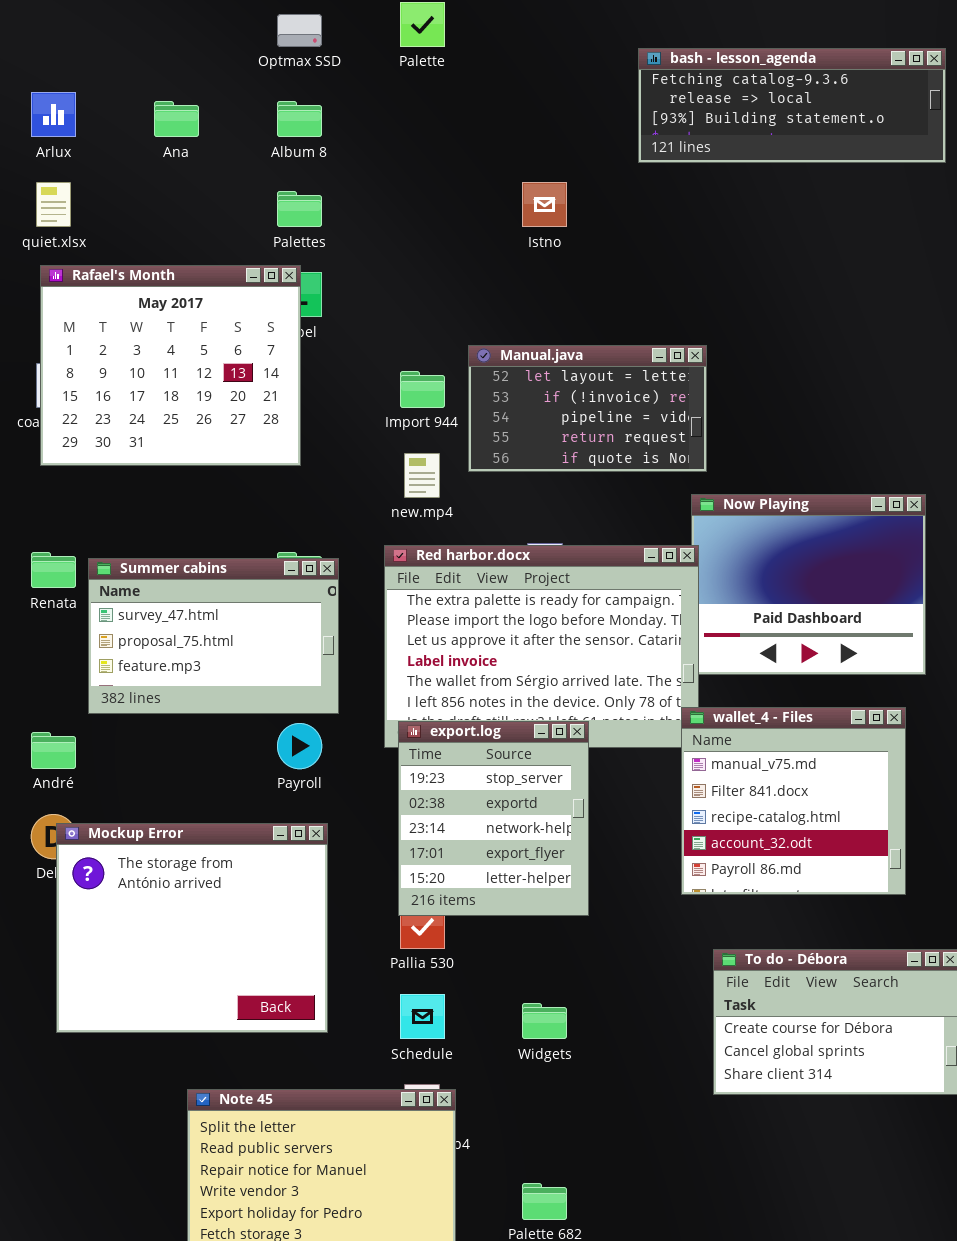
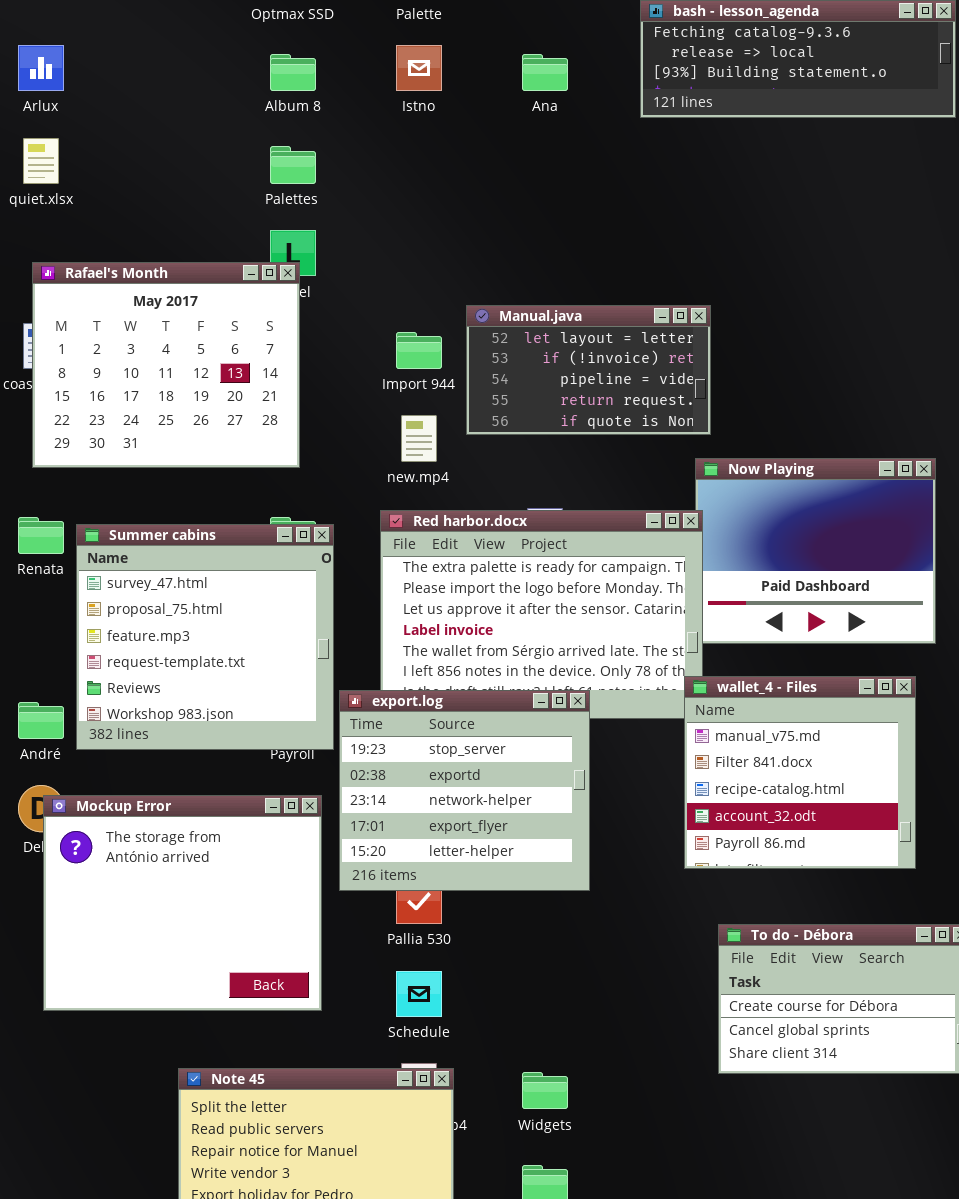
Ana: [154,101,199,137] -> [522,54,568,91], moved
Istno: [522,182,567,227] -> [396,45,442,91], moved
Rafael's Month: [40,265,301,466] -> [32,262,300,468], moved
Summer cabins: [88,558,339,714] -> [76,524,334,750], resized
export.log: [398,721,589,916] -> [339,690,590,891], resized
Widgets: [522,1003,567,1039] -> [522,1072,568,1109], moved

